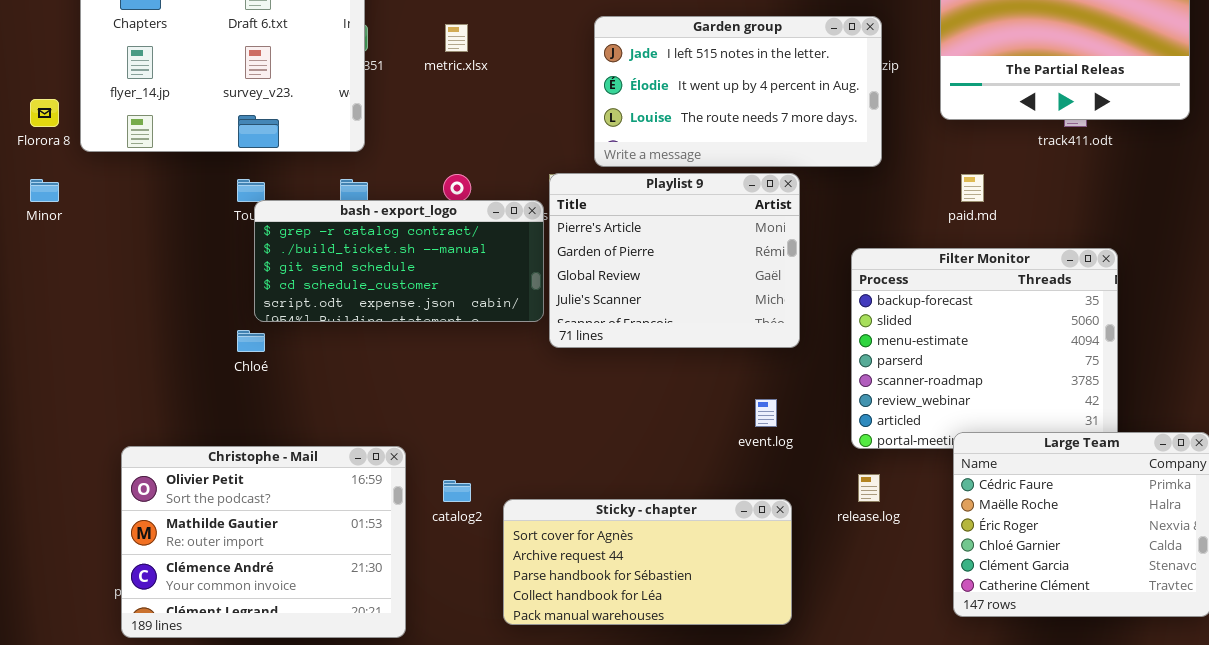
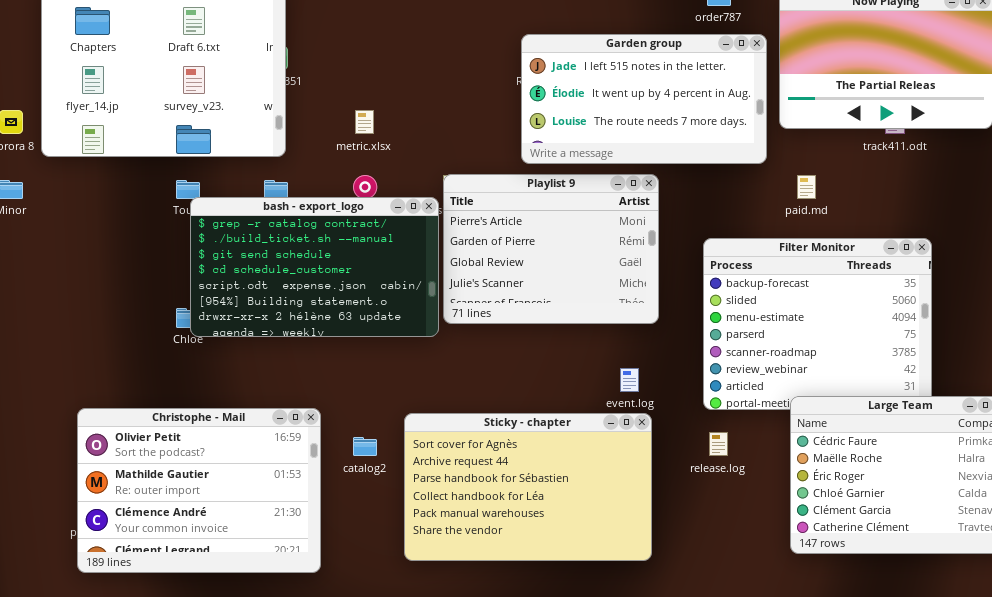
Garden group: [594,16,882,167] -> [521,34,767,164], moved
metric.xlsx: [445,24,468,52] -> [355,110,374,134], moved
bash - export_logo: [254,200,544,322] -> [190,197,439,337], resized
Sticky - chapter: [503,499,792,625] -> [404,413,652,561], resized

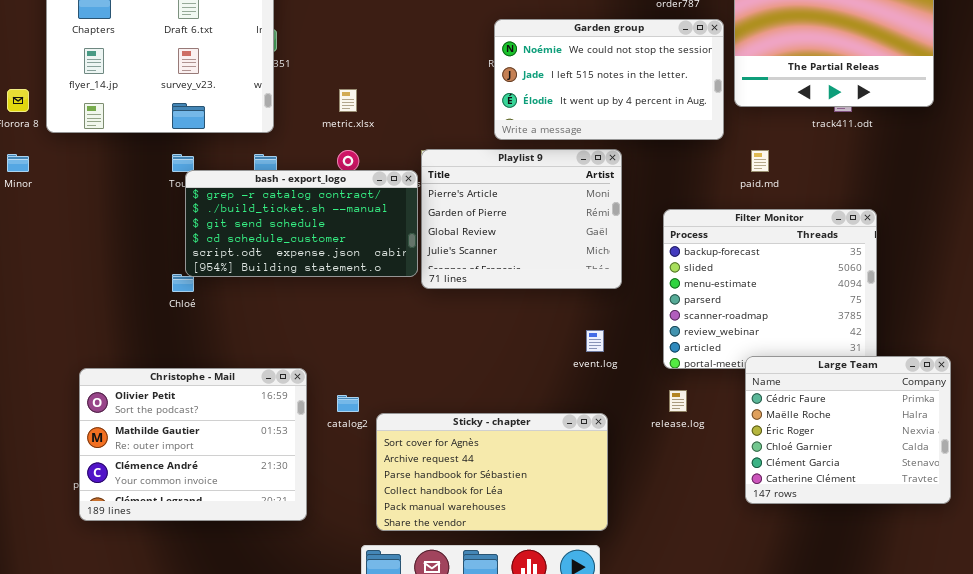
Garden group: [521,34,767,164] -> [494,19,724,140], scrolled up 1 row
bash - export_logo: [190,197,439,337] -> [185,170,418,277], resized
Sticky - chapter: [404,413,652,561] -> [376,413,608,531], moved, resized

